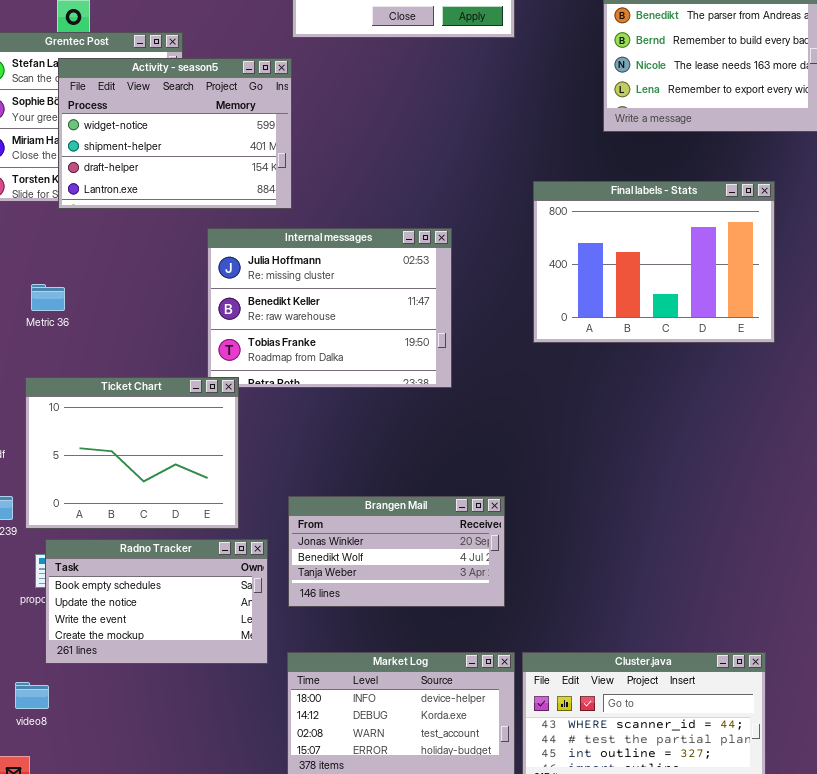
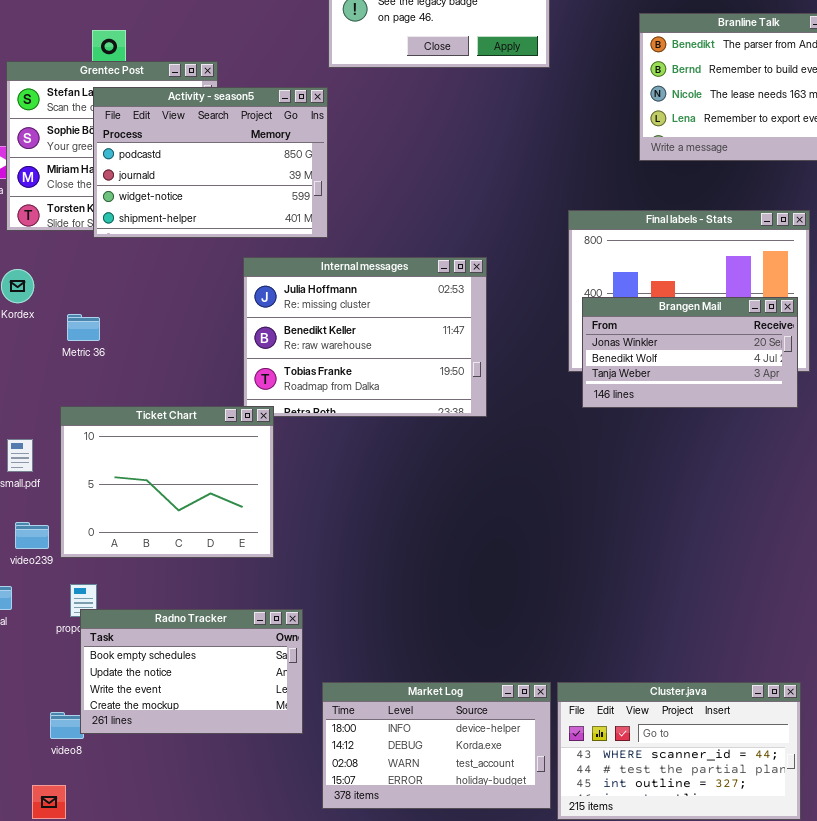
Activity - season5: [58,58,292,209] -> [93,87,328,238], scrolled up 2 rows
Brangen Mail: [288,496,505,607] -> [582,297,798,408], moved
Radno Tracker: [45,539,268,664] -> [80,609,303,734], moved

